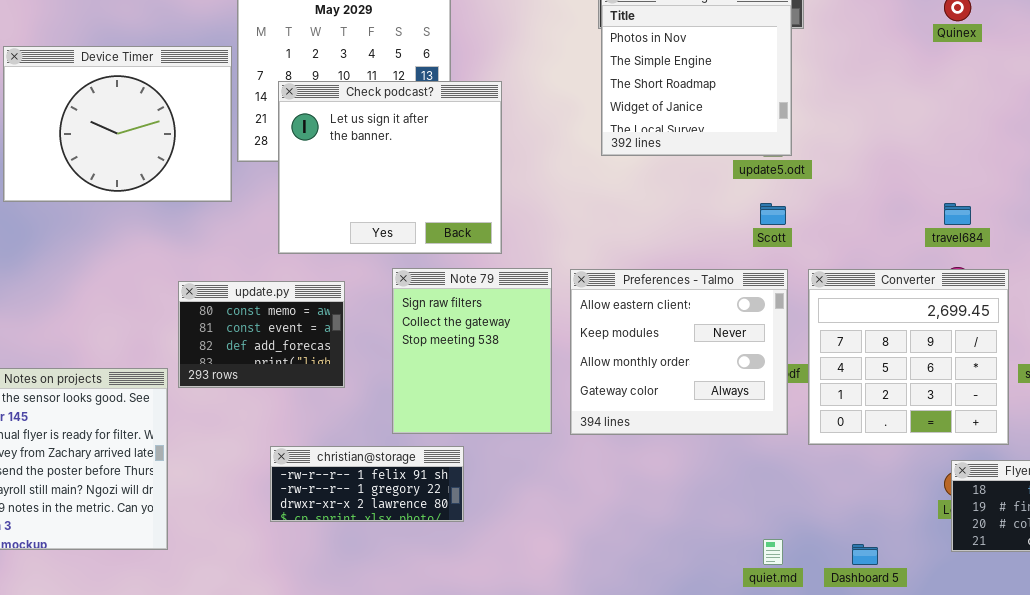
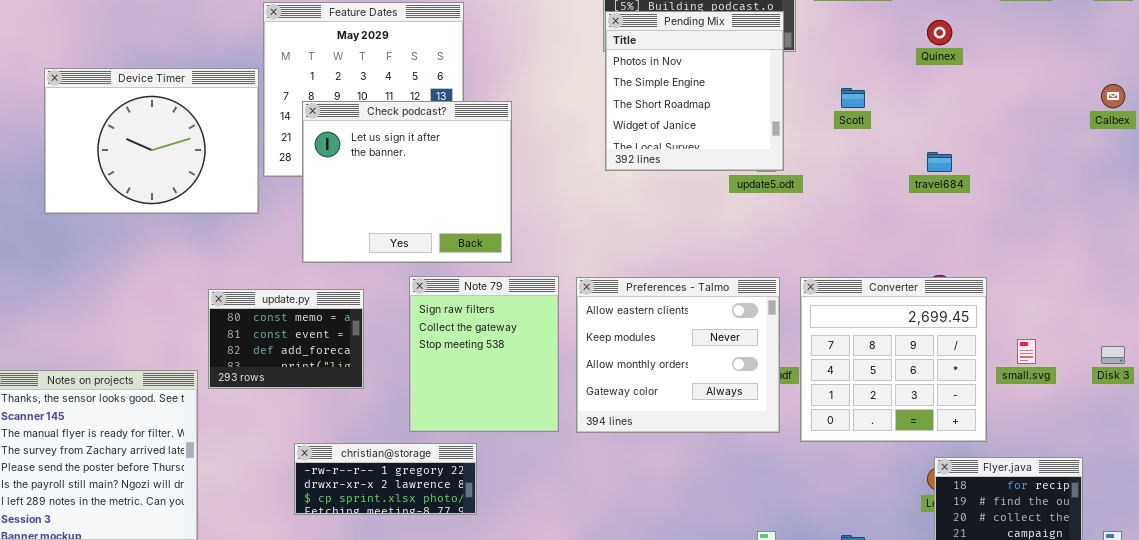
Scott: [760,203,786,225] -> [841,88,865,108], moved
travel684: [944,203,971,225] -> [927,152,952,172], moved
christian@storage: [270,446,464,522] -> [294,443,477,515], scrolled down 1 row

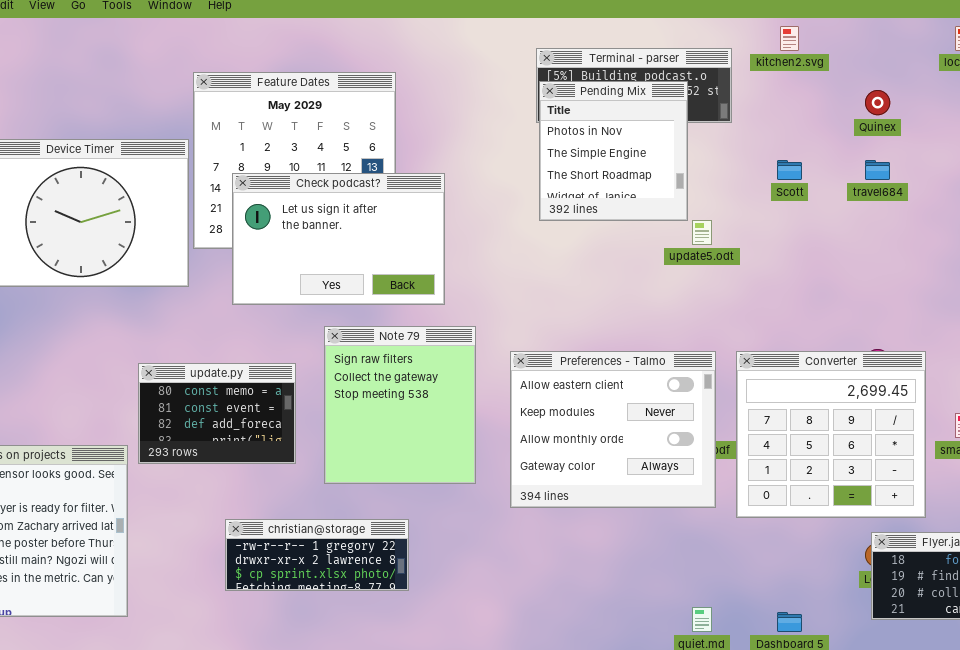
Pending Mix: [605,11,784,171] -> [539,81,688,221], resized
Check podcast?: [302,101,512,263] -> [232,173,445,305], resized
travel684: [927,152,952,172] -> [865,160,890,180], moved
Note 79: [409,276,559,432] -> [324,326,476,484], moved

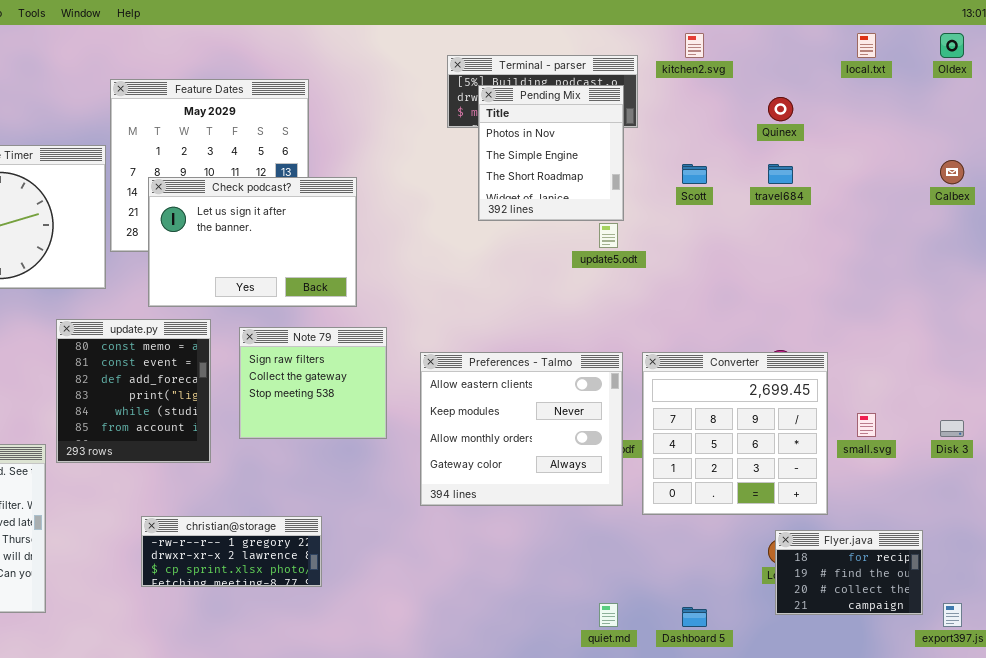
Pending Mix: [539,81,688,221] -> [478,85,624,221], moved
Note 79: [324,326,476,484] -> [239,327,387,439], resized
update.py: [138,363,296,464] -> [56,319,211,463], resized

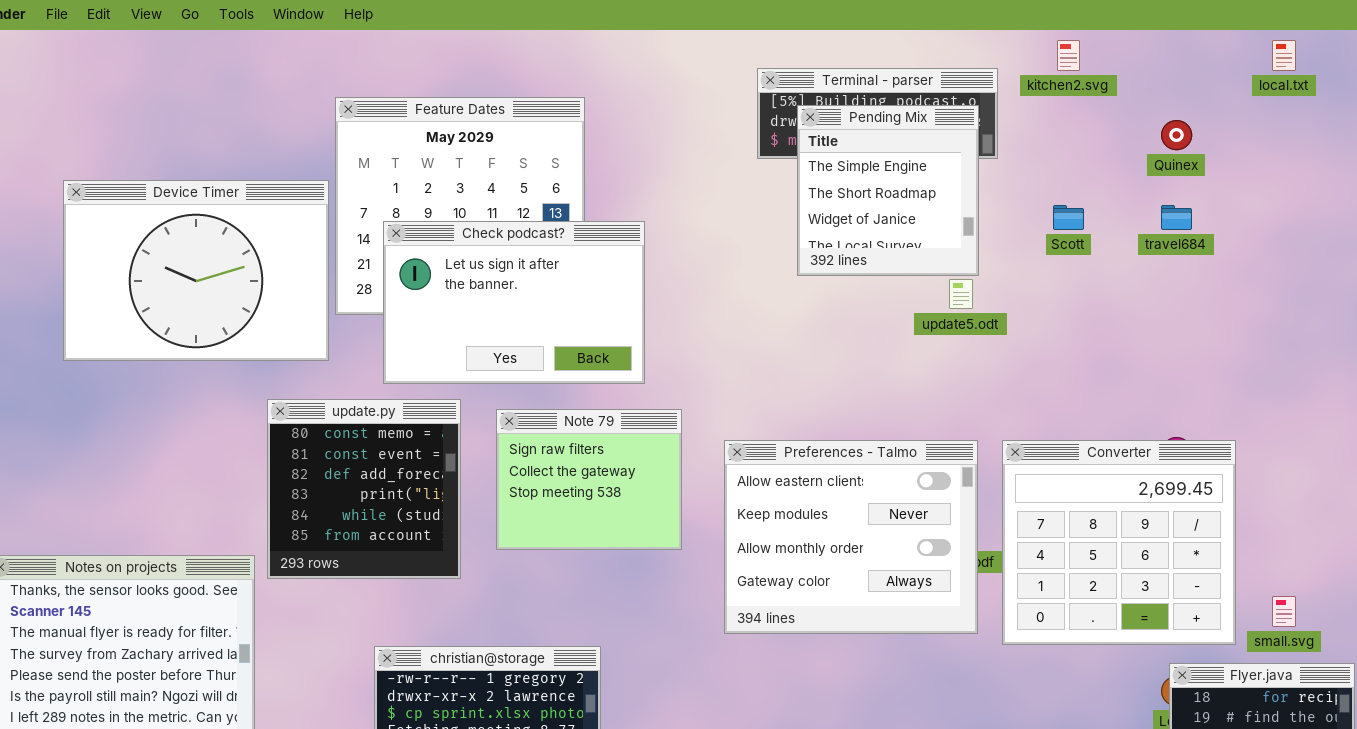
Pending Mix: [478,85,624,221] -> [797,105,979,276], scrolled down 1 row
small.svg: [857,413,876,437] -> [1272,596,1296,627], moved

